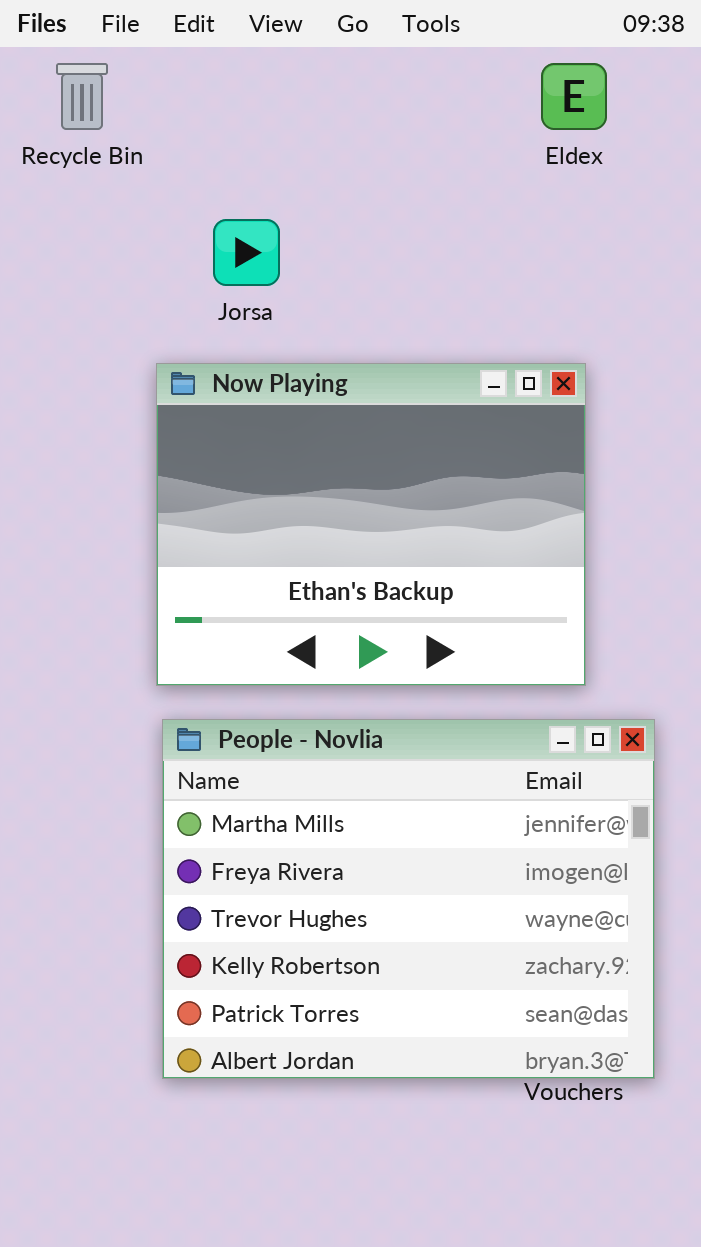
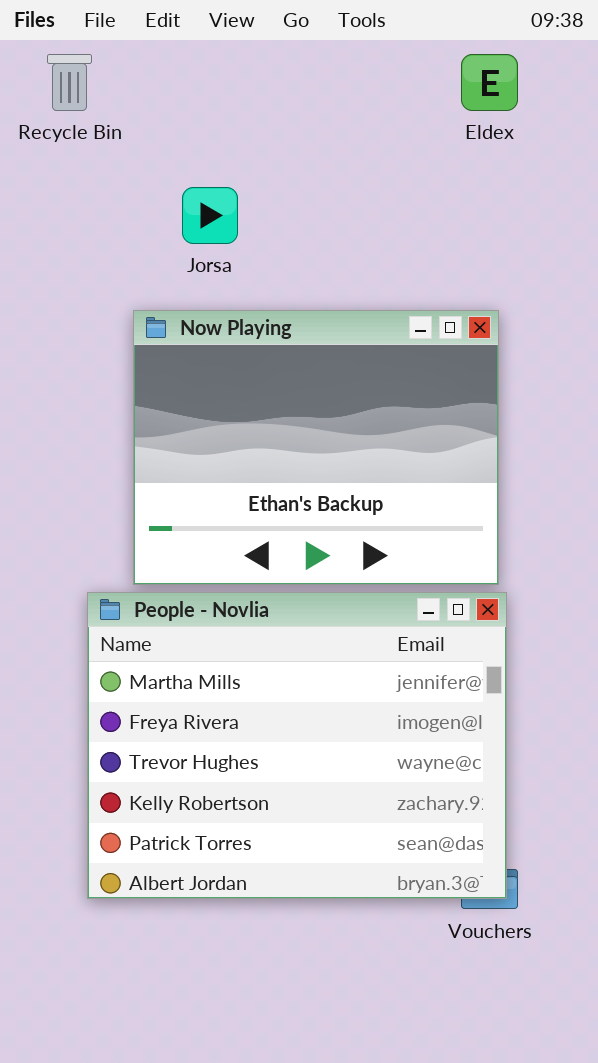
People - Novlia: [162,719,655,1079] -> [87,592,507,899], moved

